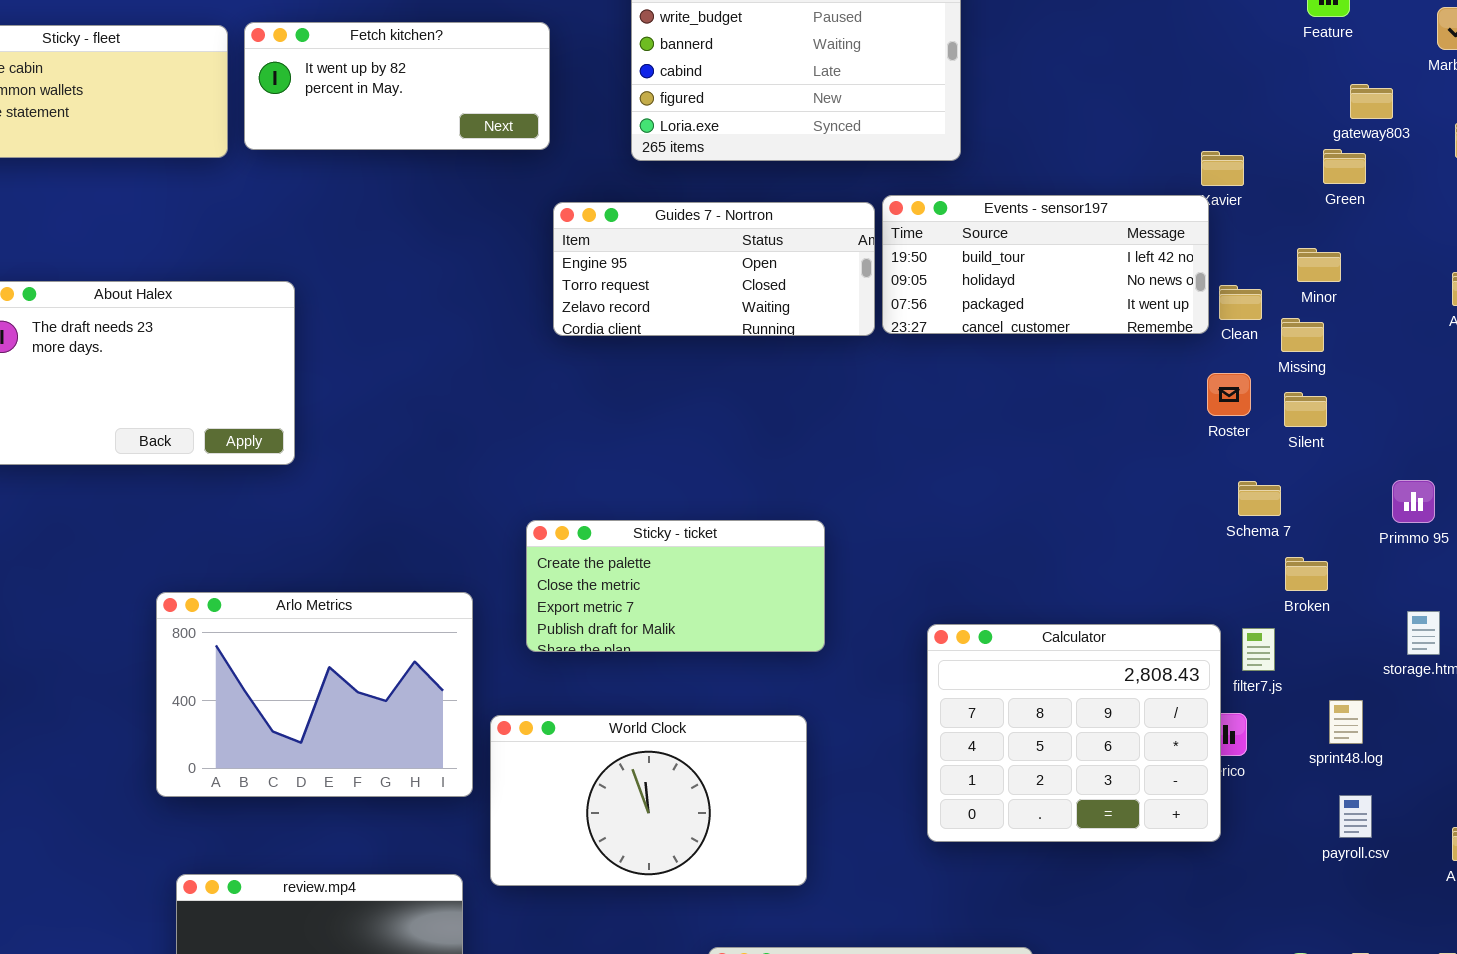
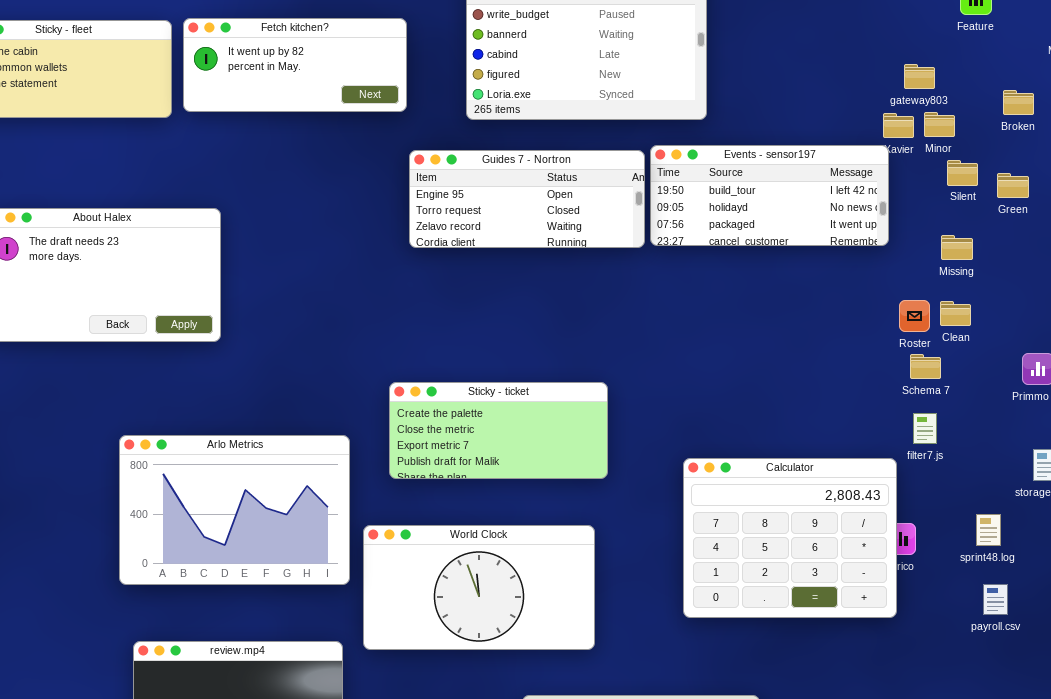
gateway803: [1350,84,1393,119] -> [904,64,935,89], moved
Green: [1323,149,1366,184] -> [997,173,1029,198], moved
Minor: [1297,248,1341,282] -> [924,112,955,137], moved
Clean: [1219,285,1262,320] -> [940,301,971,326], moved
Roster: [1207,373,1251,416] -> [899,300,930,332], moved
Silent: [1284,392,1327,427] -> [947,160,978,186], moved
Broken: [1285,557,1328,591] -> [1003,90,1034,115], moved
filter7.js: [1242,628,1275,671] -> [913,413,937,444], moved

